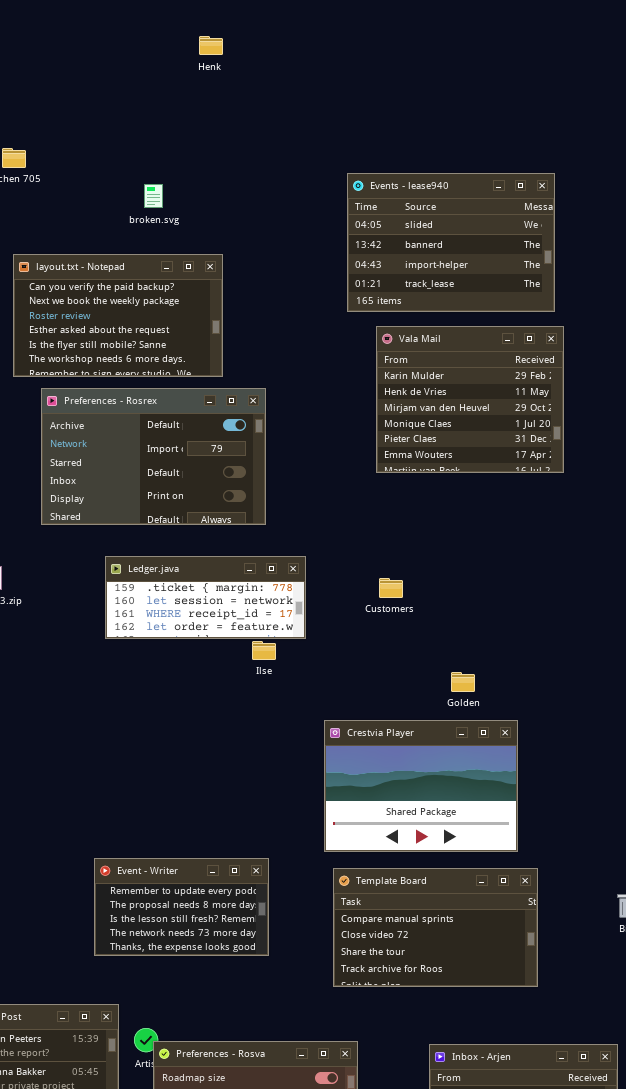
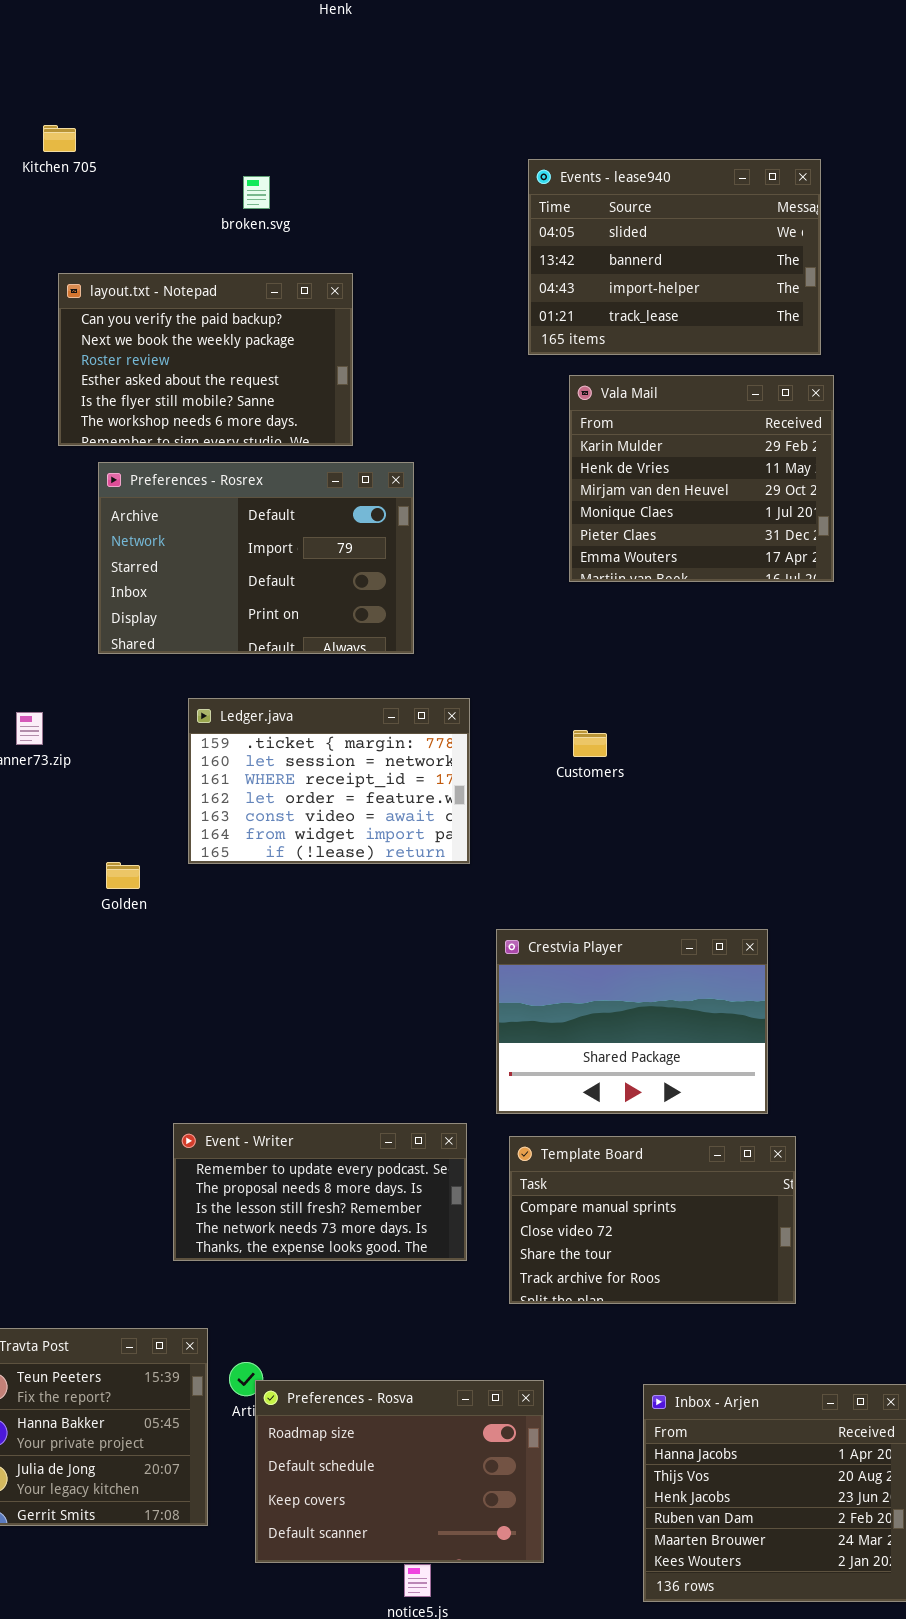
Ledger.java: [105,556,306,639] -> [188,698,470,864], resized
Golden: [451,672,475,692] -> [106,862,140,889], moved
Event - Writer: [94,858,269,956] -> [173,1123,467,1261], resized

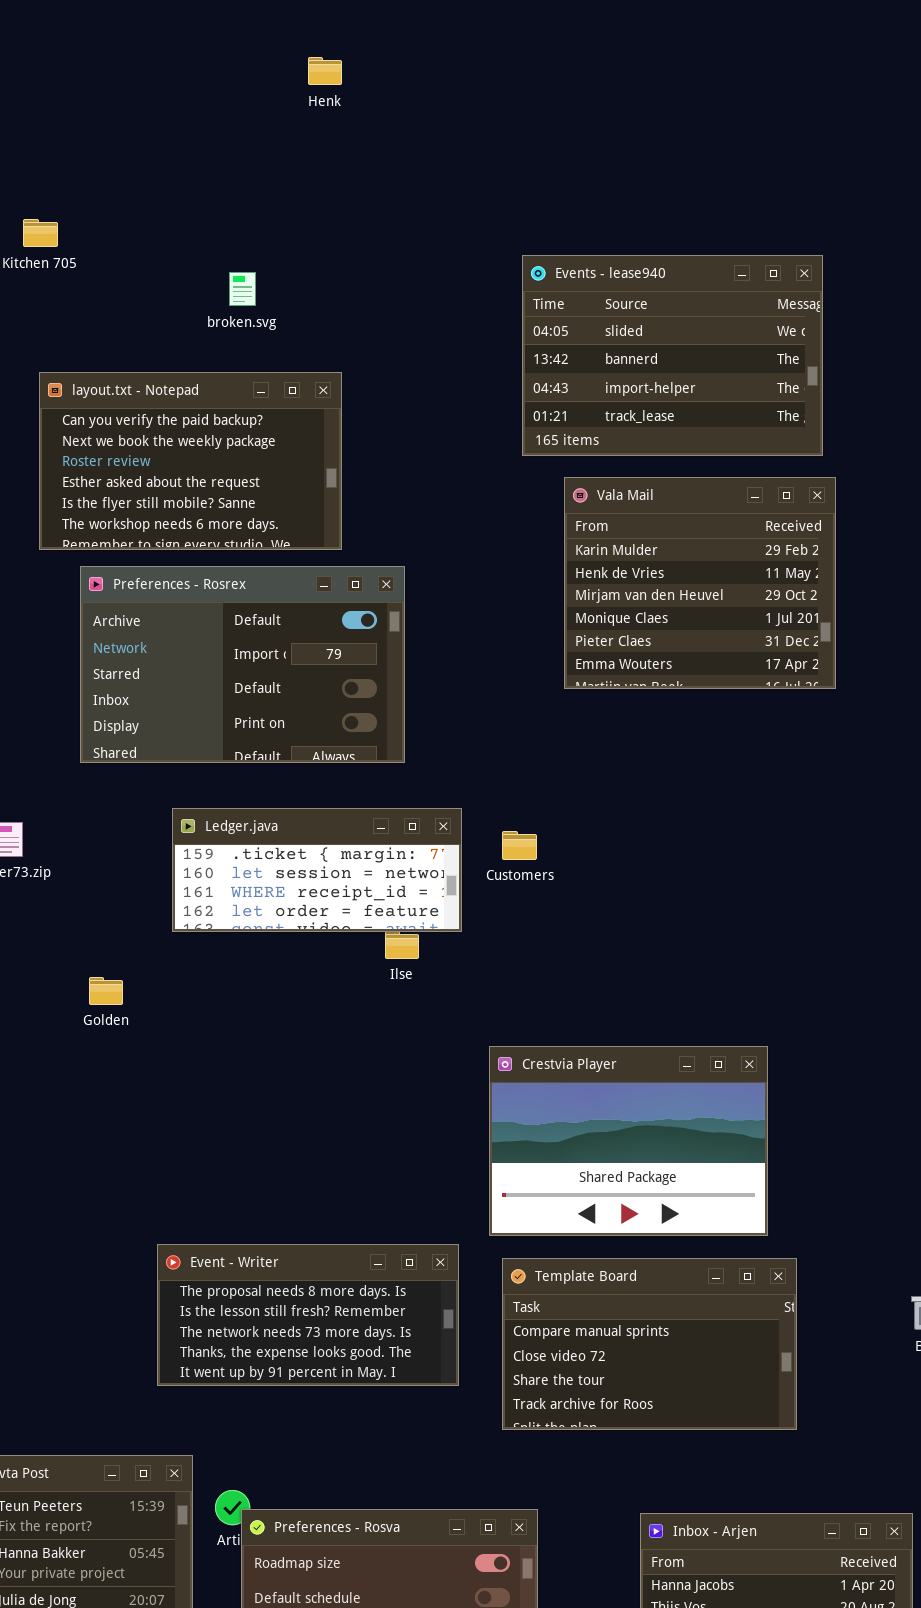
Ledger.java: [188,698,470,864] -> [172,808,462,932], resized
Customers: [573,730,607,757] -> [502,831,537,860], moved
Event - Writer: [173,1123,467,1261] -> [157,1244,459,1386], scrolled down 1 row

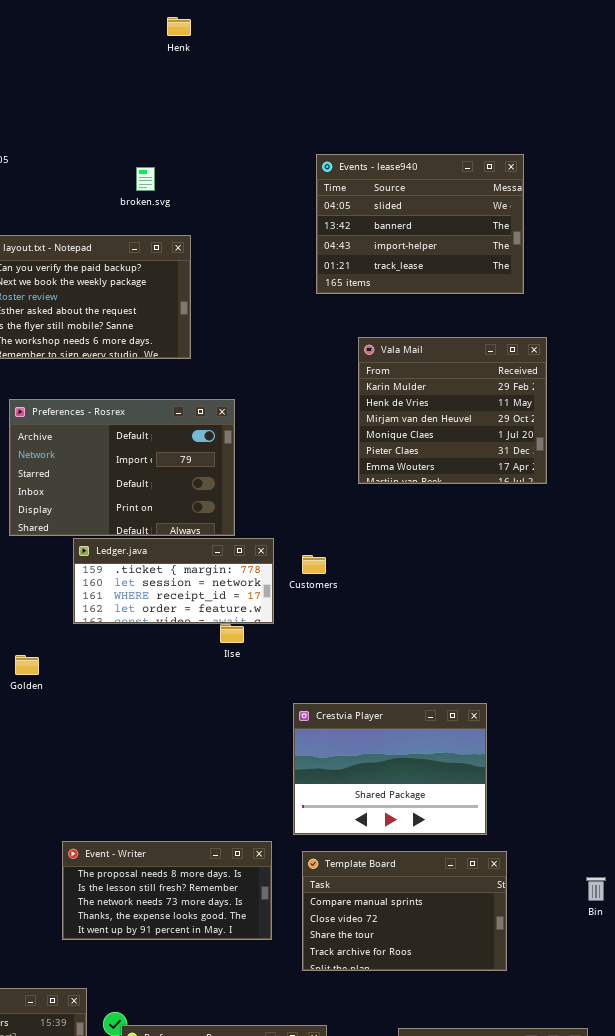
broken.svg: [229,272,256,306] -> [136,167,155,191], moved
Vala Mail: [564,477,836,689] -> [358,337,547,484], moved
Preferences - Rosrex: [80,566,405,763] -> [9,399,235,536], moved

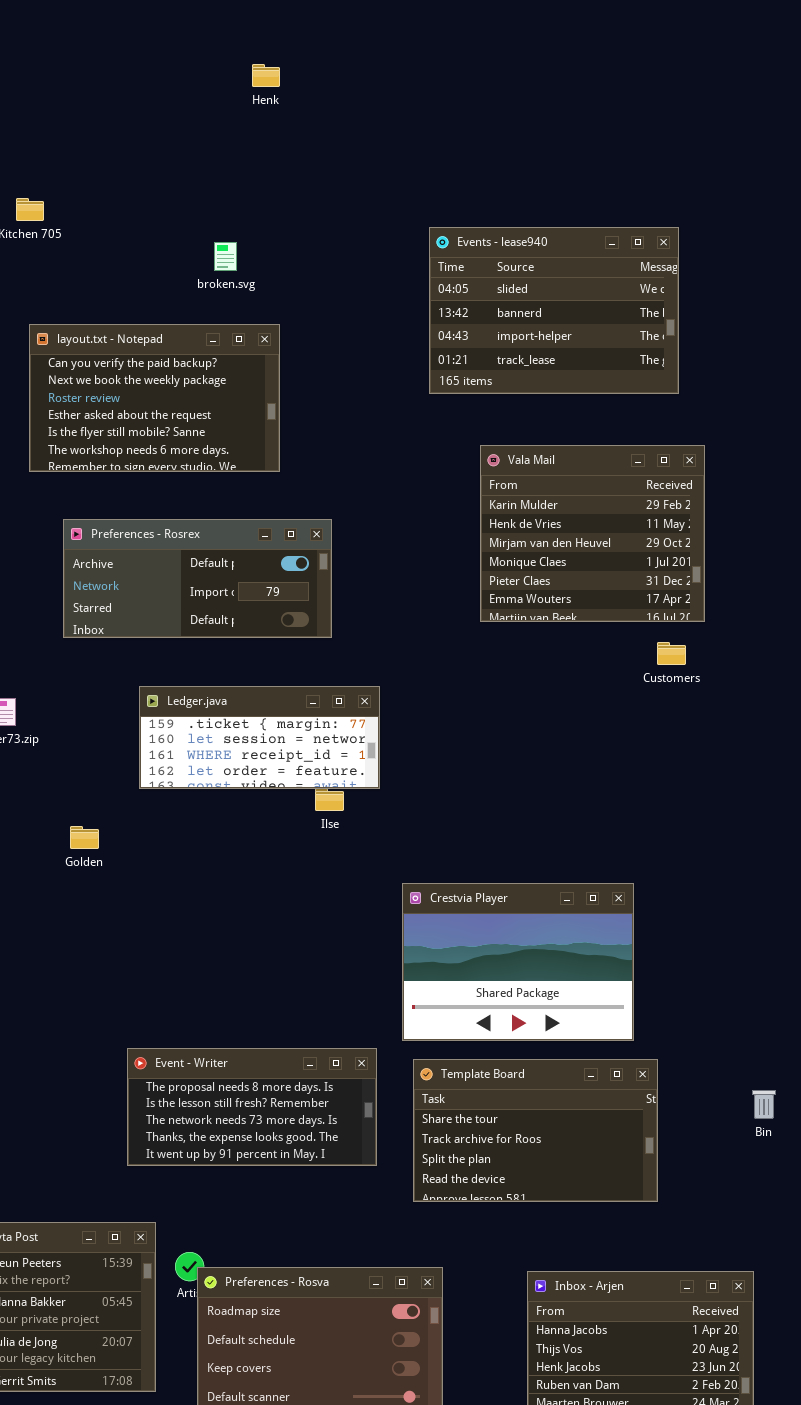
Preferences - Rosrex: [9,399,235,536] -> [63,519,332,638], resized
Customers: [302,555,326,574] -> [657,642,686,665], moved
Template Board: [302,851,507,971] -> [413,1059,658,1202], scrolled down 2 rows

